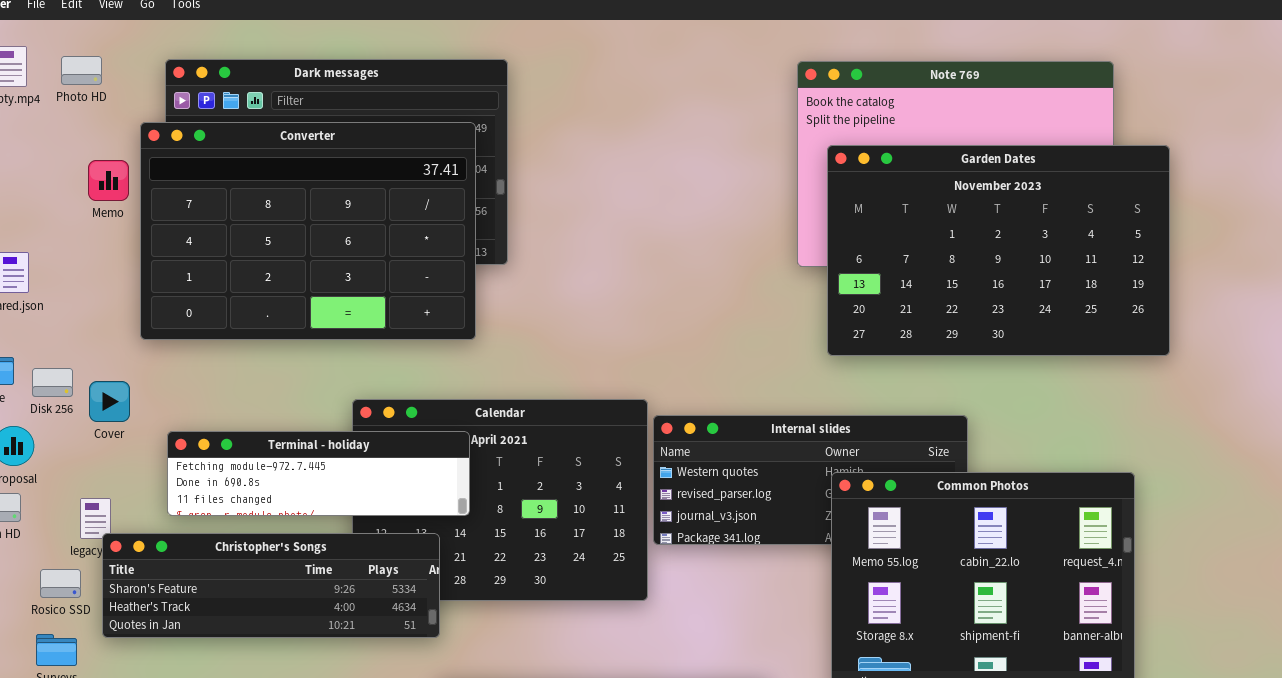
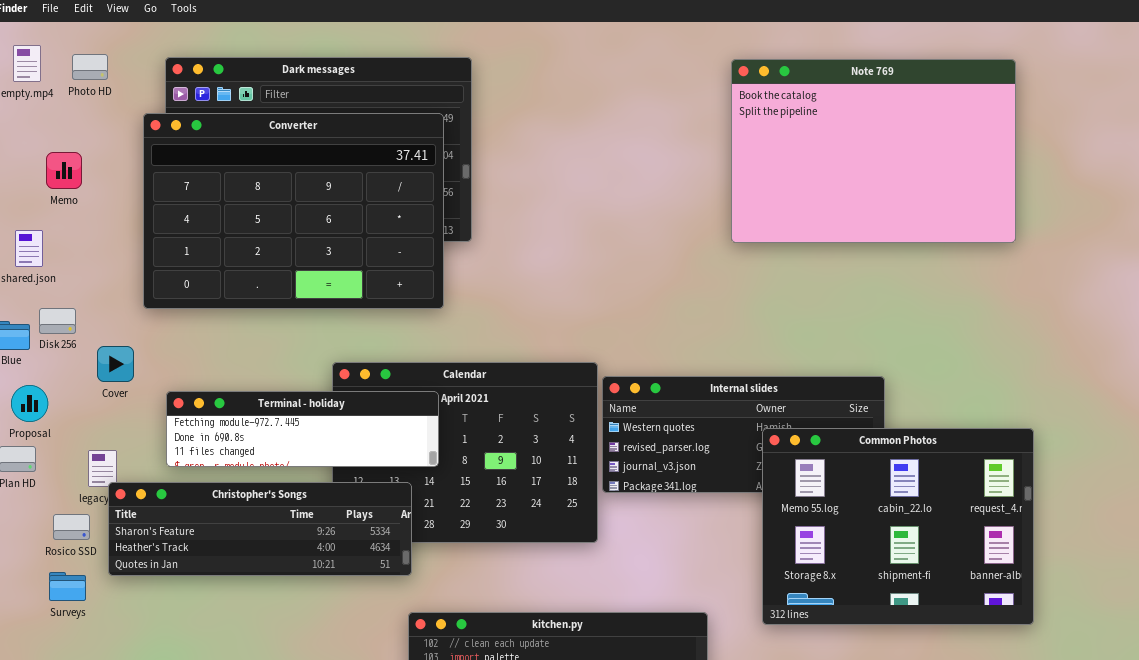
Garden Dates: [827,145,1170,356] -> none, closed
Memo: [88,160,129,201] -> [46,152,82,189], moved
Disk 256: [32,368,73,397] -> [39,308,76,334], moved

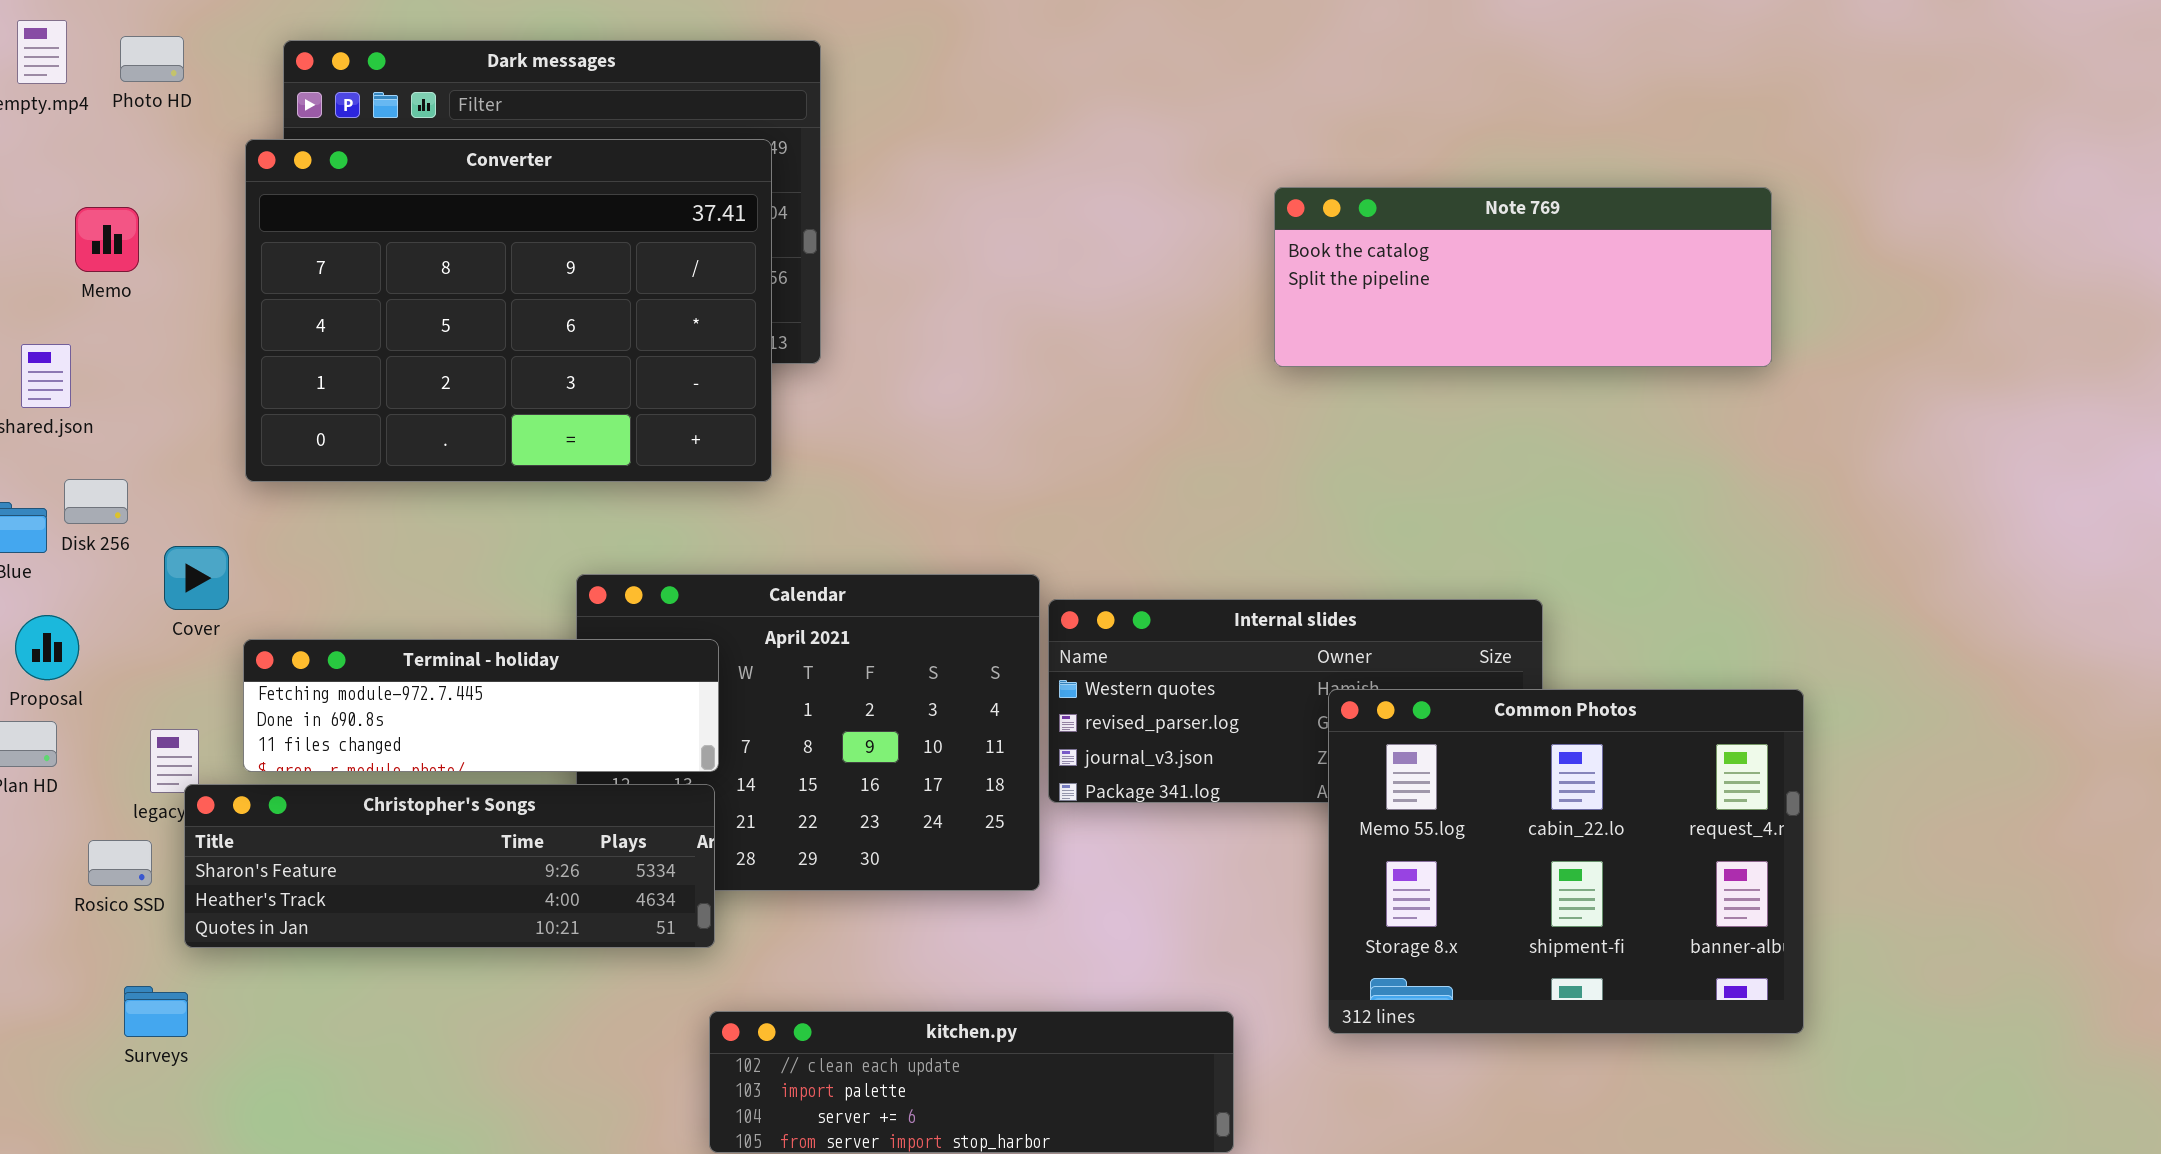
Note 769: [731,59,1016,243] -> [1274,187,1772,367], resized
Terminal - holiday: [166,391,439,467] -> [243,639,719,772], moved
Surveys: [49,572,86,601] -> [124,986,188,1037], moved

